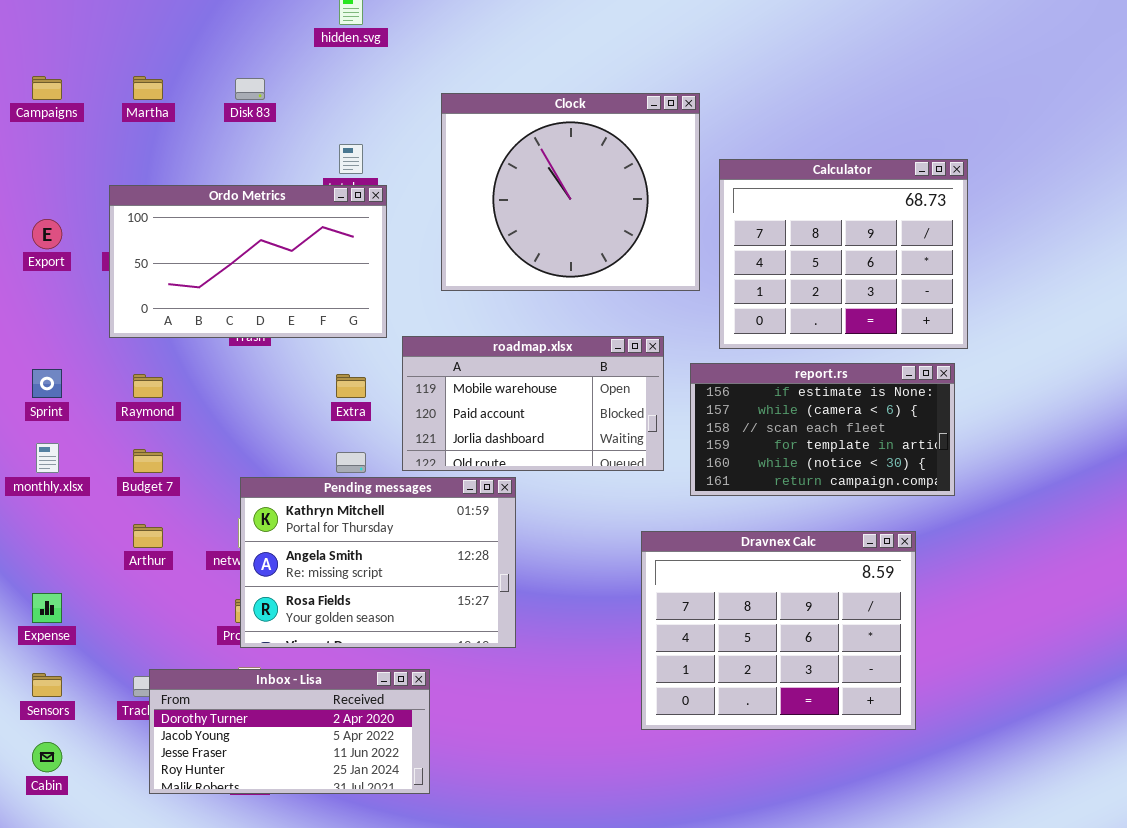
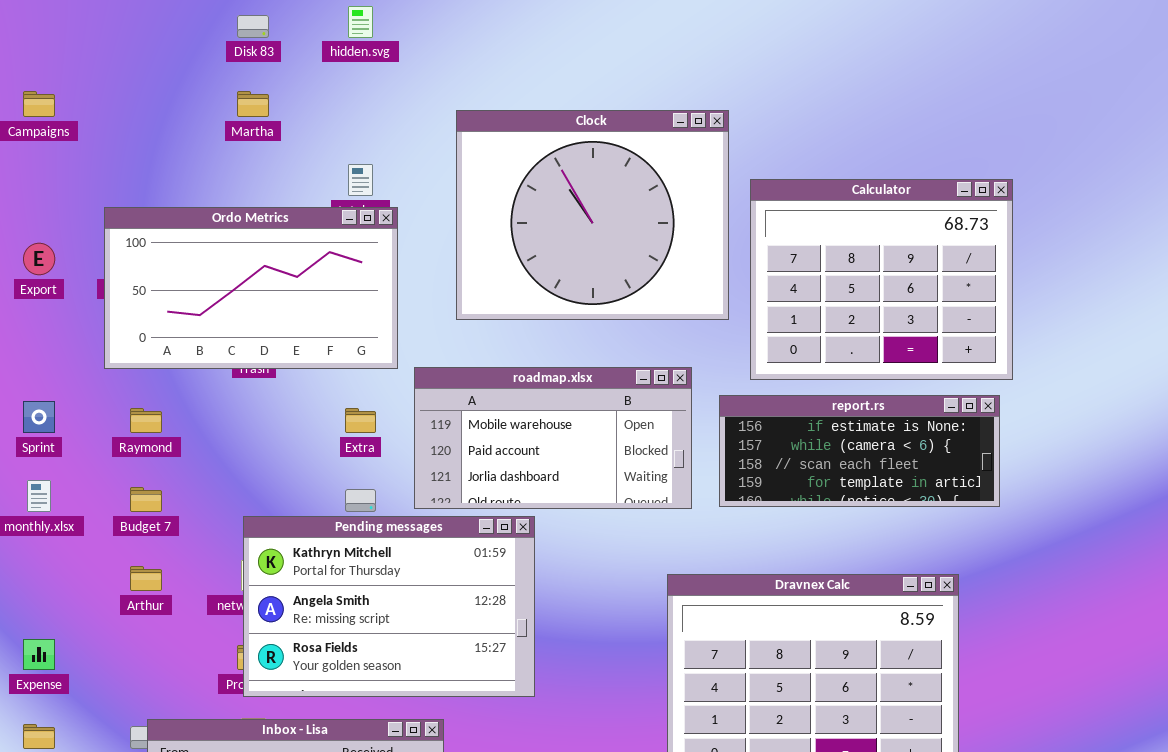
Martha: [133,76,163,100] -> [237,91,269,117], moved
Disk 83: [235,78,265,100] -> [237,15,269,38], moved
report.rs: [690,363,955,496] -> [719,395,1000,507], resized

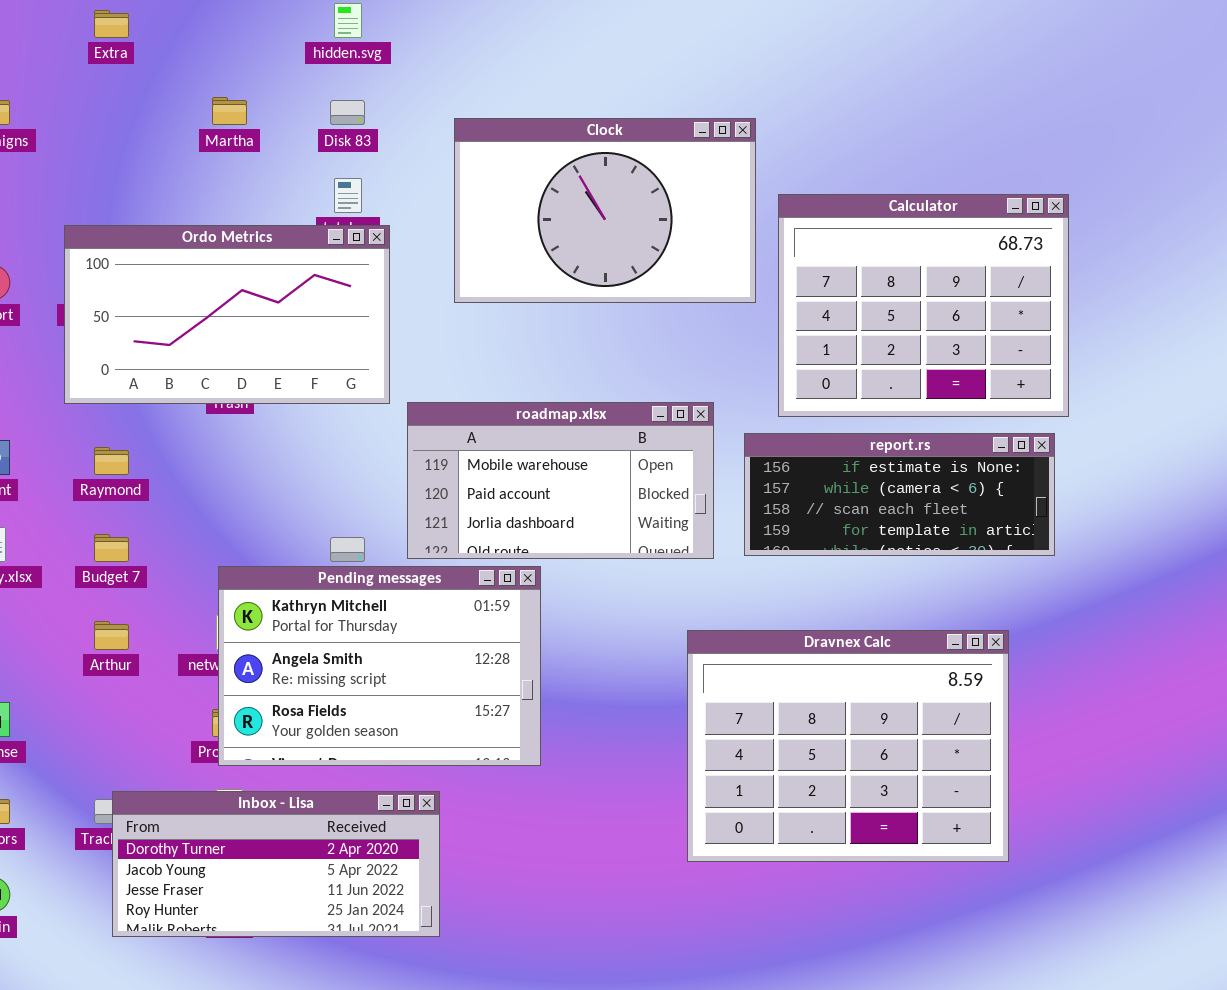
Disk 83: [237,15,269,38] -> [330,100,365,125], moved
Clock: [456,110,729,320] -> [454,118,756,303], resized
Extra: [345,408,376,433] -> [94,10,129,38], moved

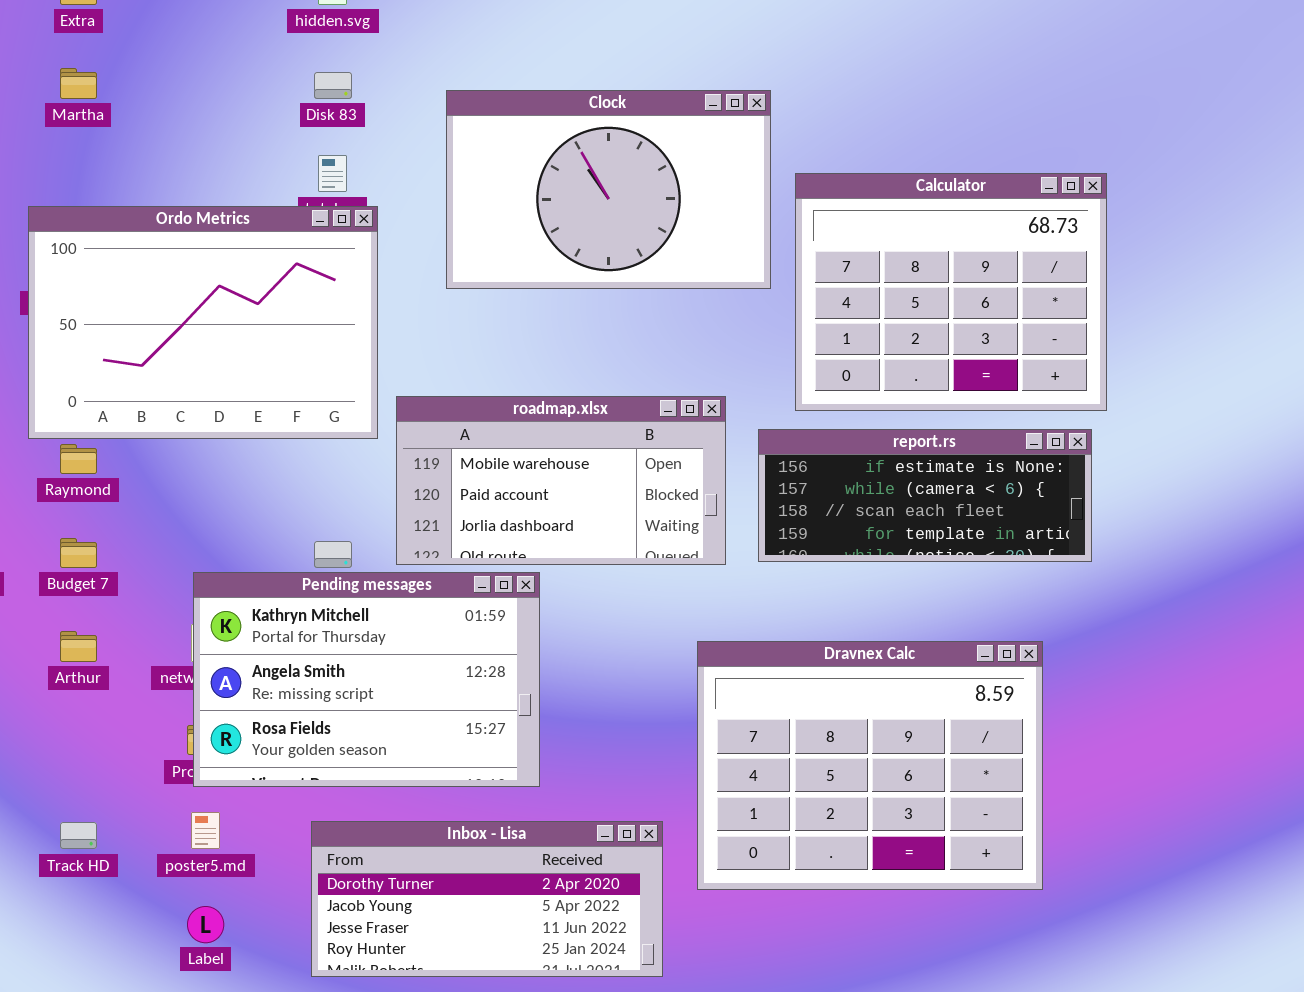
Martha: [212,97,247,125] -> [60,68,97,99], moved
Ordo Metrics: [64,225,390,404] -> [28,206,378,439], resized
Inbox - Lisa: [112,791,440,937] -> [311,821,663,977], moved

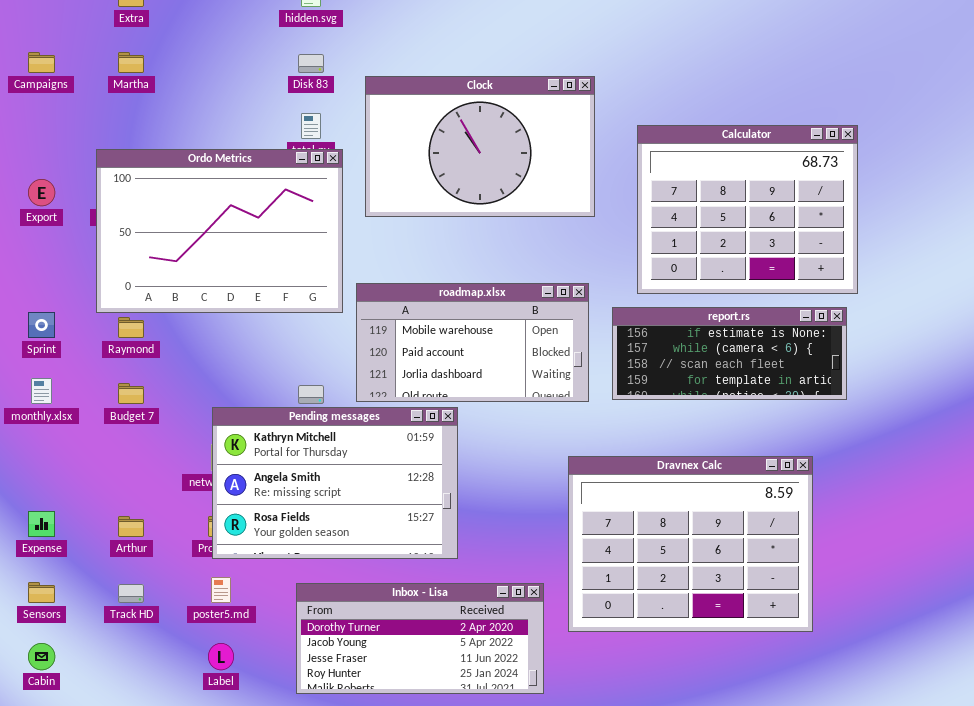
Clock: [446,90,771,289] -> [365,76,595,217], moved
Arthur: [60,631,97,662] -> [118,516,144,537], moved

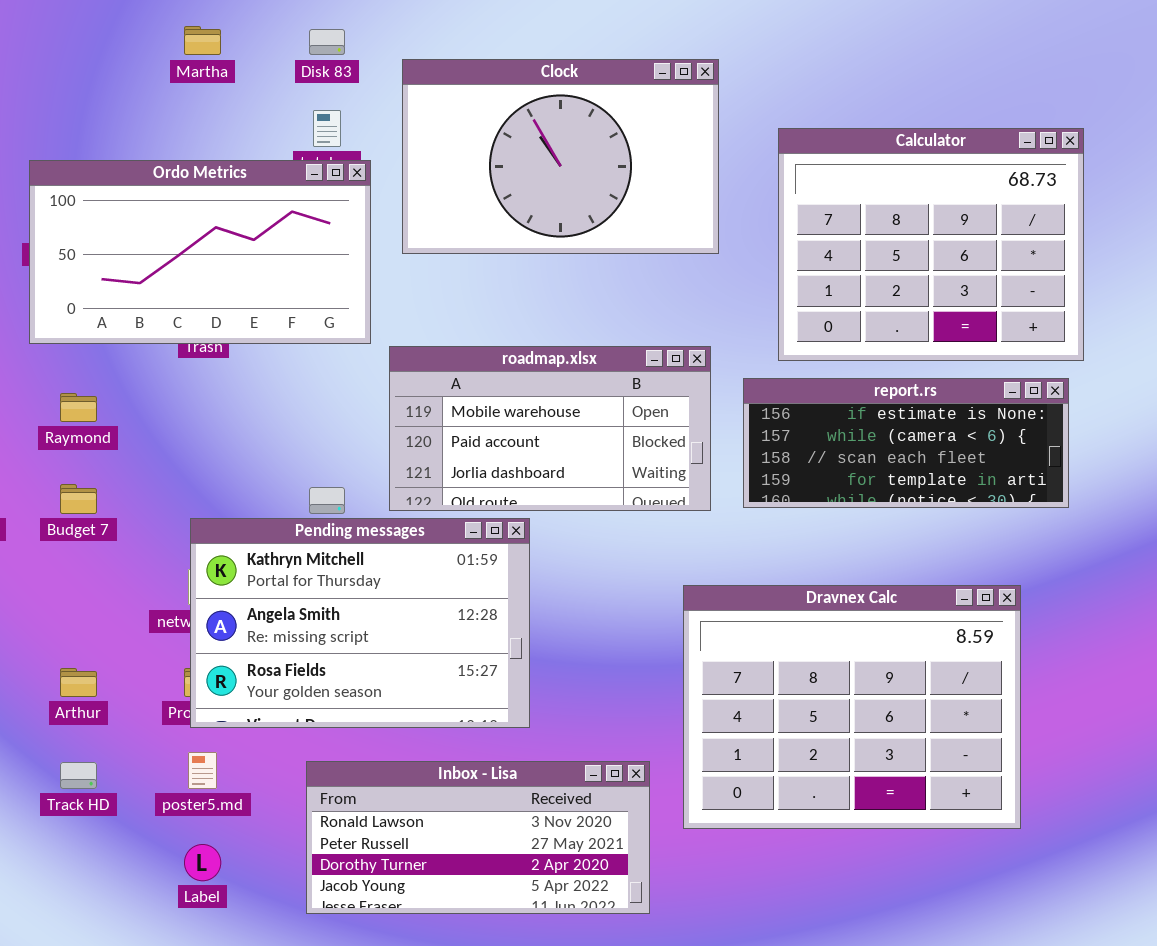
Martha: [118,52,144,73] -> [184,26,221,55], moved
Ordo Metrics: [96,149,343,313] -> [29,160,371,344], resized
Inbox - Lisa: [296,583,544,694] -> [306,761,650,914], scrolled up 2 rows

